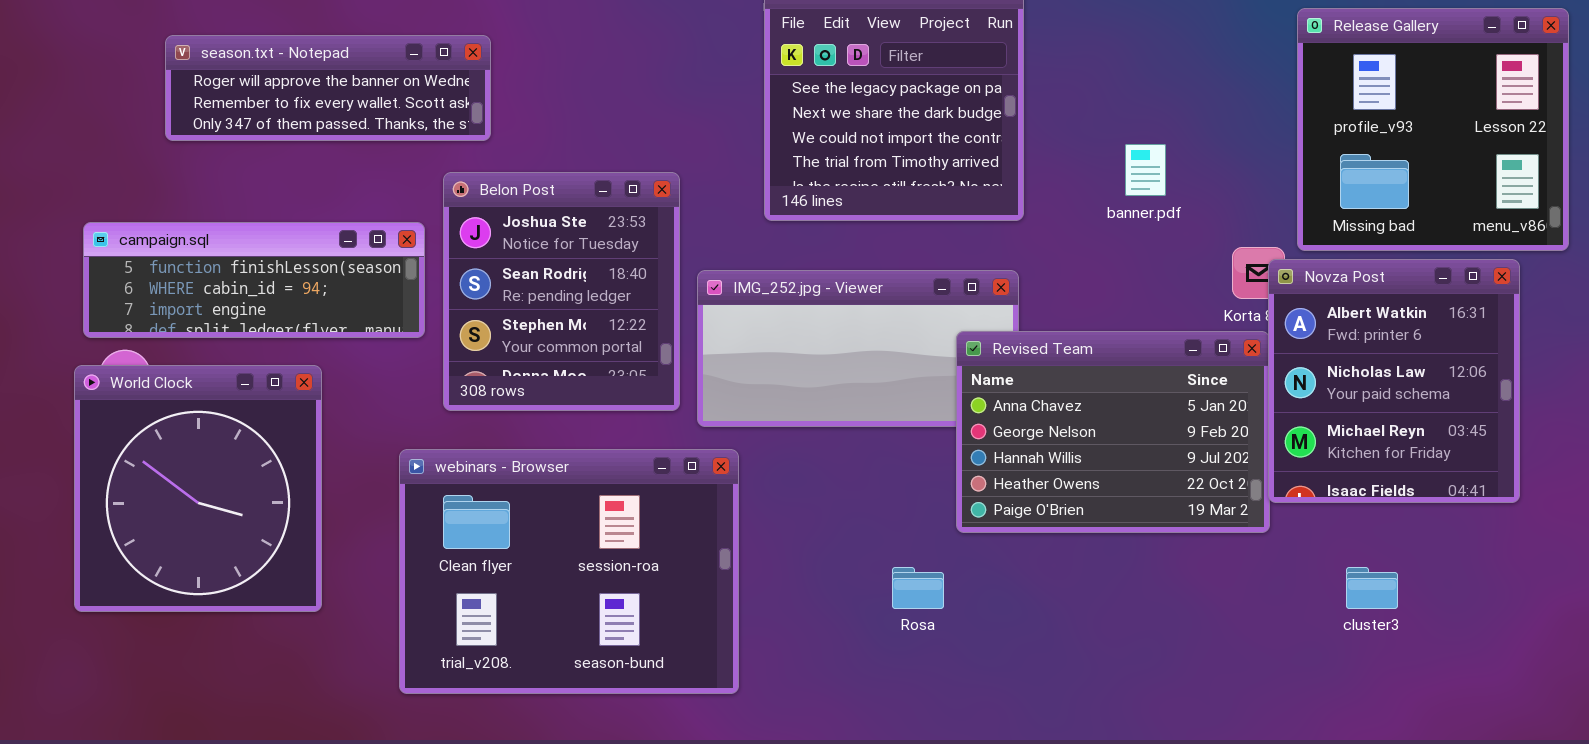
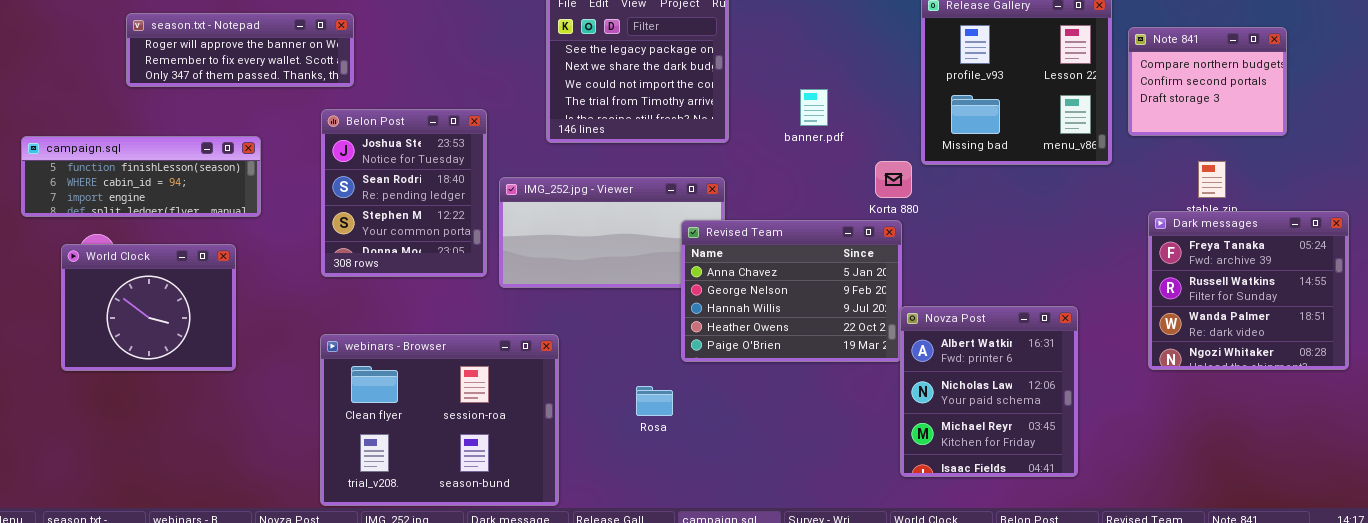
campaign.sql: [83,222,425,338] -> [21,136,261,217], moved
Novza Post: [1268,259,1520,503] -> [900,306,1078,477], moved
World Clock: [74,365,322,612] -> [61,244,236,371], resized
webinars - Browser: [399,449,739,694] -> [320,334,559,506], moved

